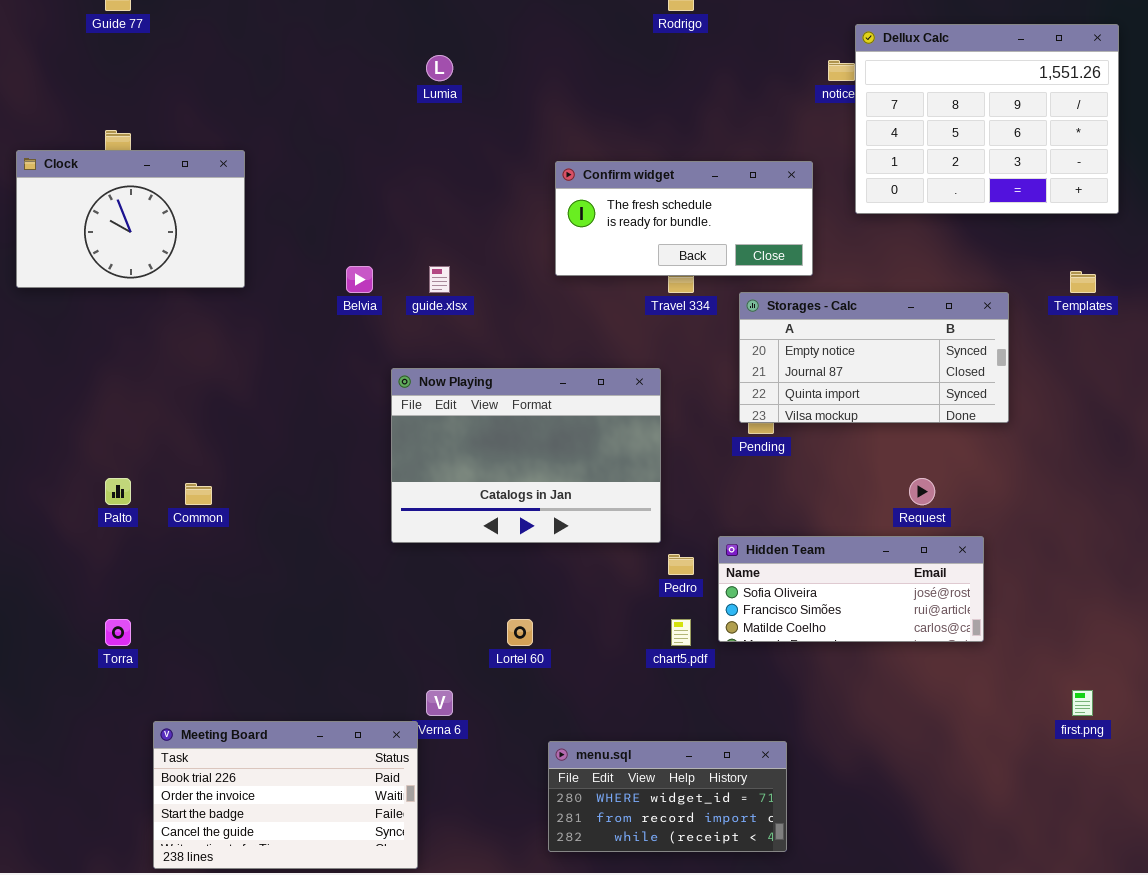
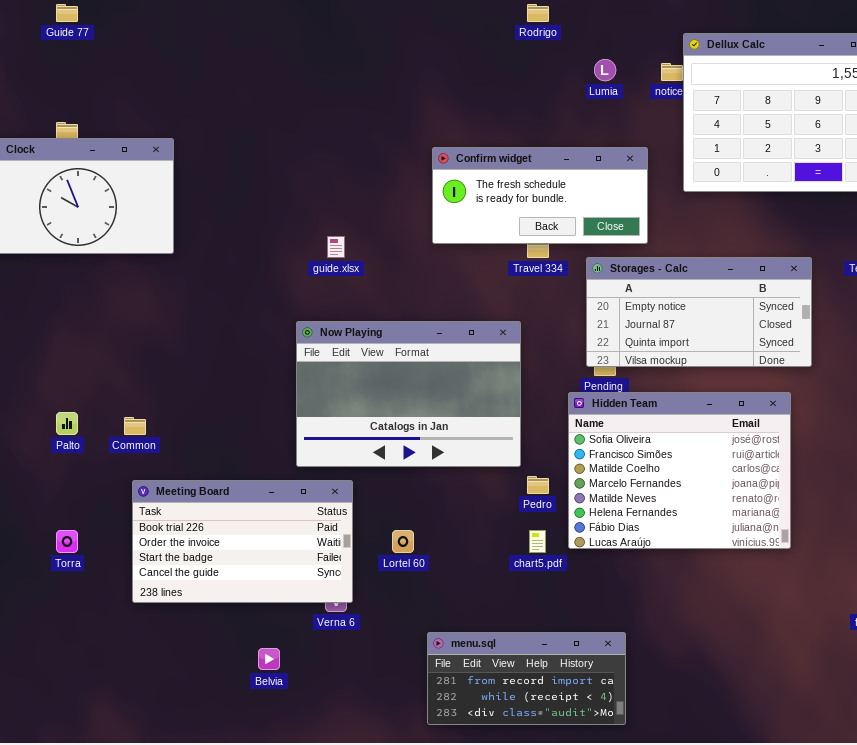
Lumia: [426,55,453,81] -> [594,59,616,81], moved
Belvia: [346,266,373,293] -> [258,648,280,670], moved
Hidden Team: [718,536,984,642] -> [568,392,791,549], resized
Meeting Board: [153,721,418,869] -> [132,480,353,603], moved
menu.sql: [548,741,787,852] -> [427,632,626,725], scrolled down 1 row

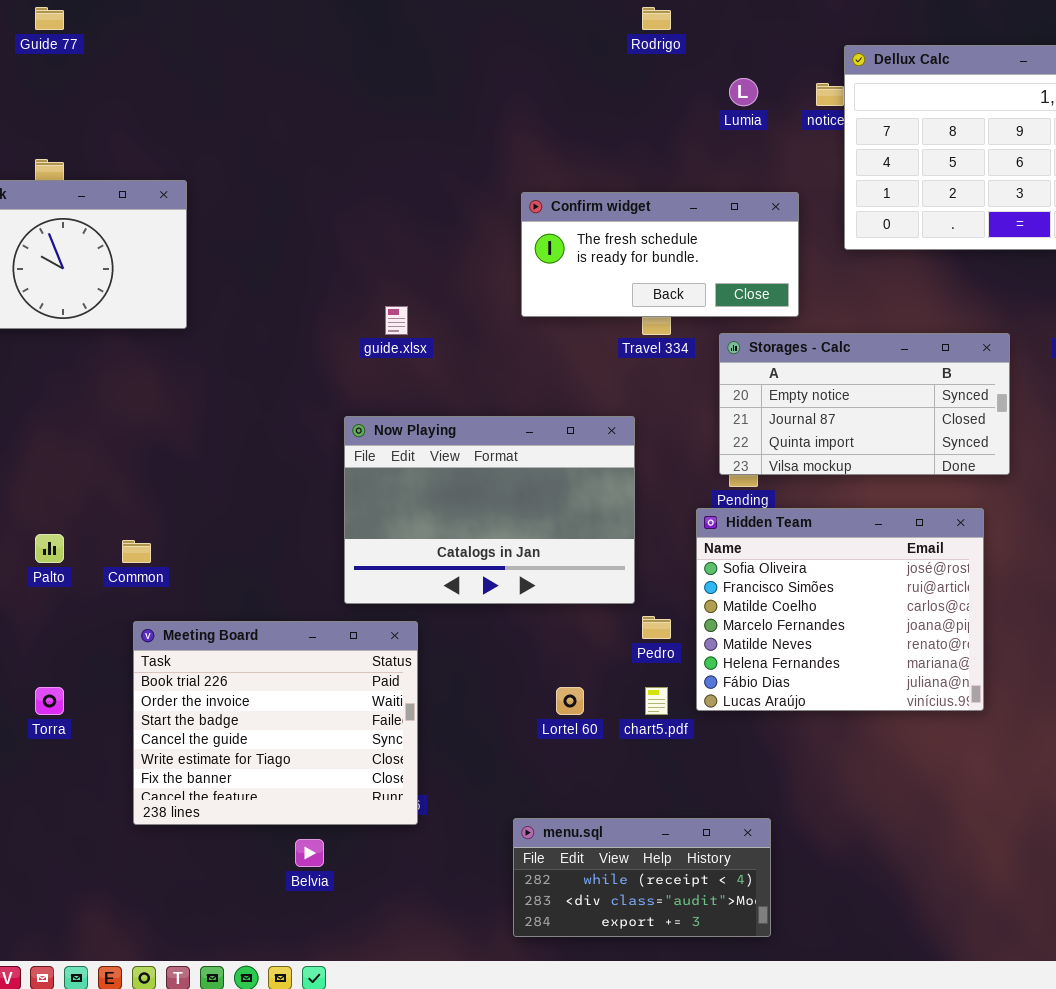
Meeting Board: [132,480,353,603] -> [133,621,418,825], resized
Lortel 60: [392,530,414,553] -> [556,687,584,715], moved
menu.sql: [427,632,626,725] -> [513,818,771,937], scrolled down 1 row

